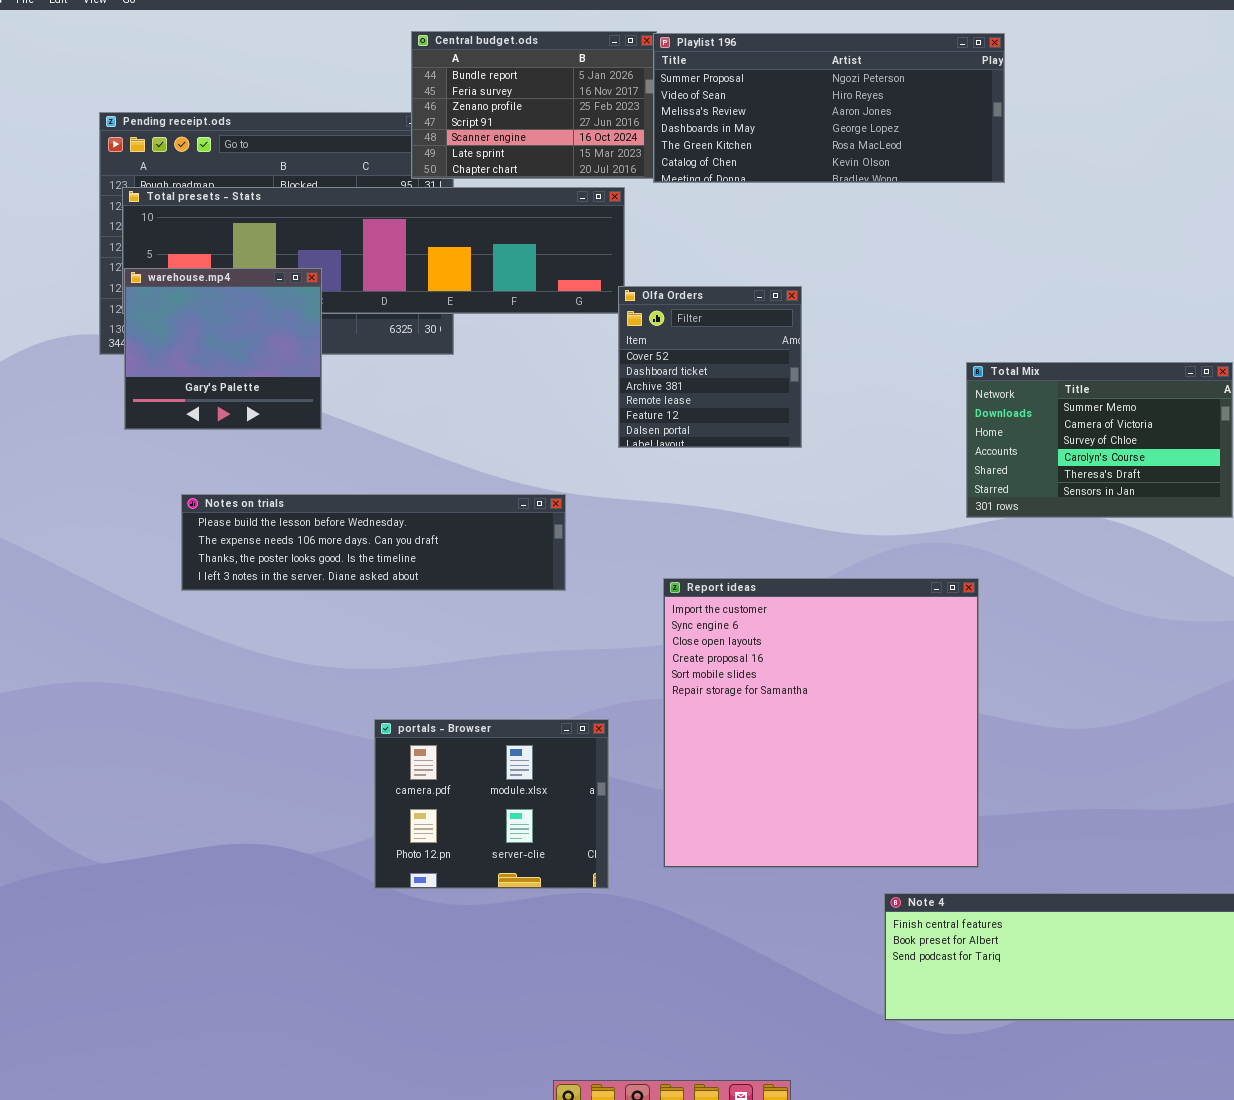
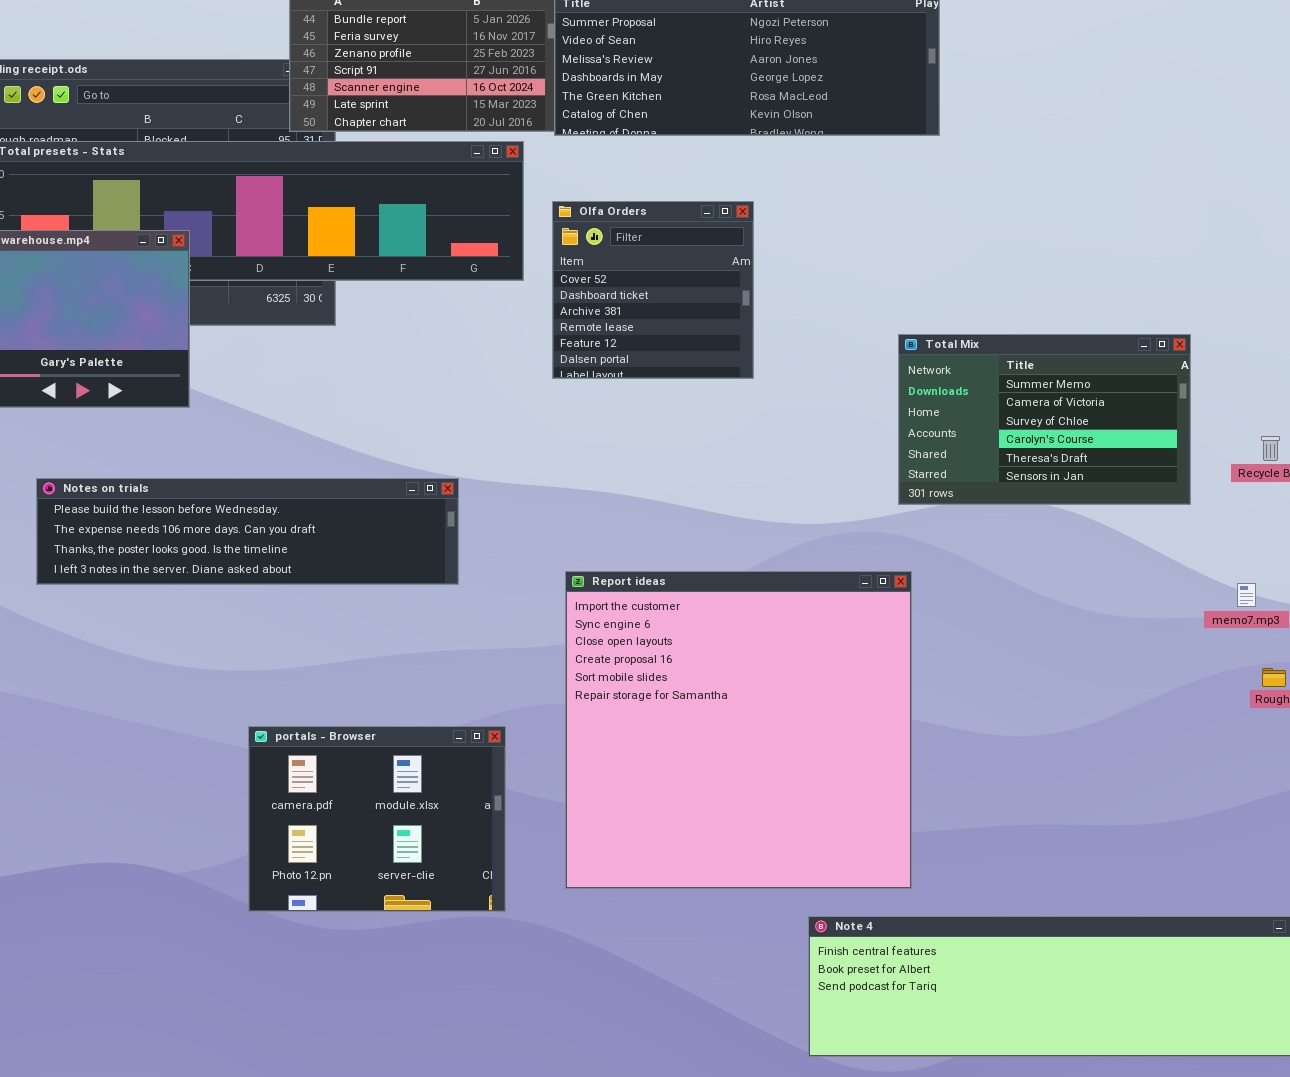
Olfa Orders: [618,286,802,448] -> [552,201,754,379], moved

